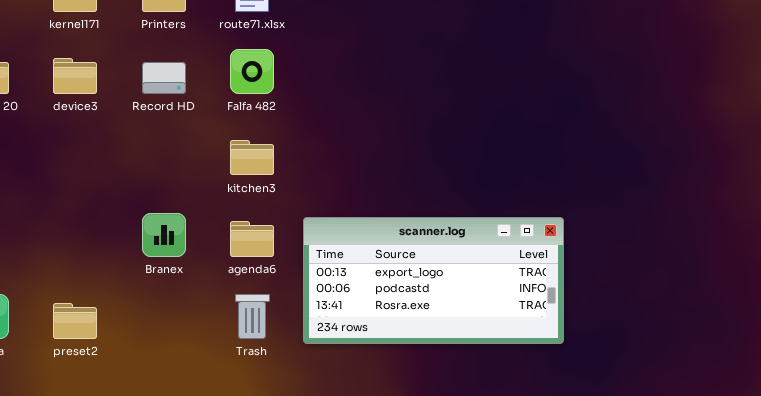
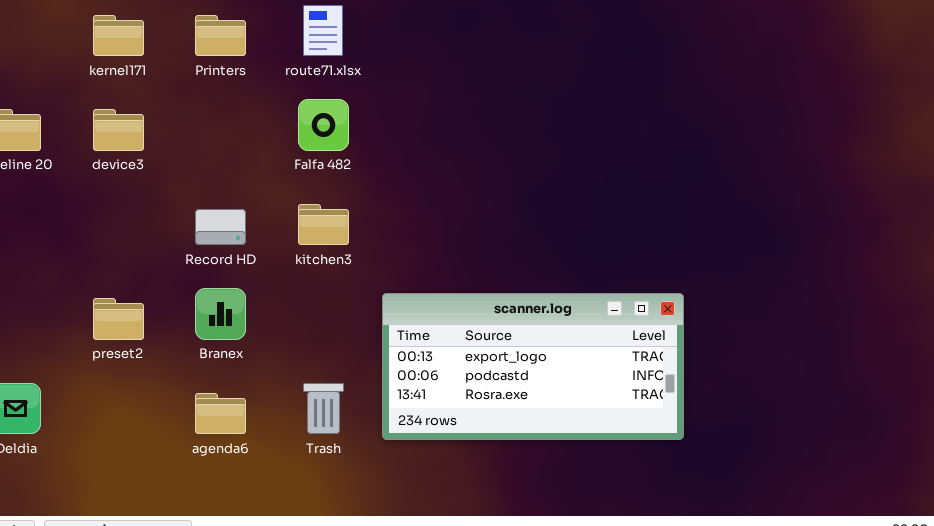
Record HD: [142,62,186,94] -> [195,209,246,245], moved
agenda6: [230,221,274,257] -> [195,393,246,434], moved
preset2: [53,303,97,339] -> [93,298,144,340], moved

